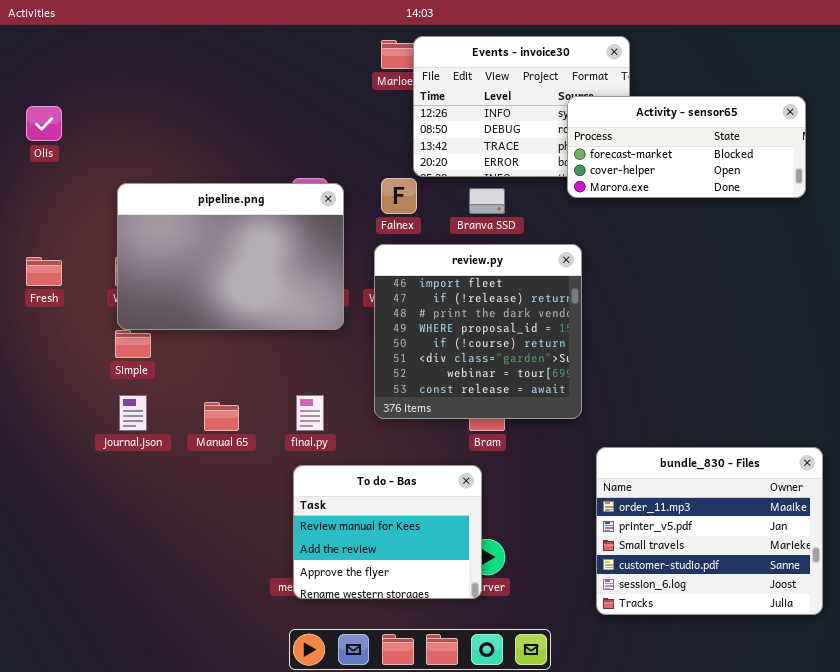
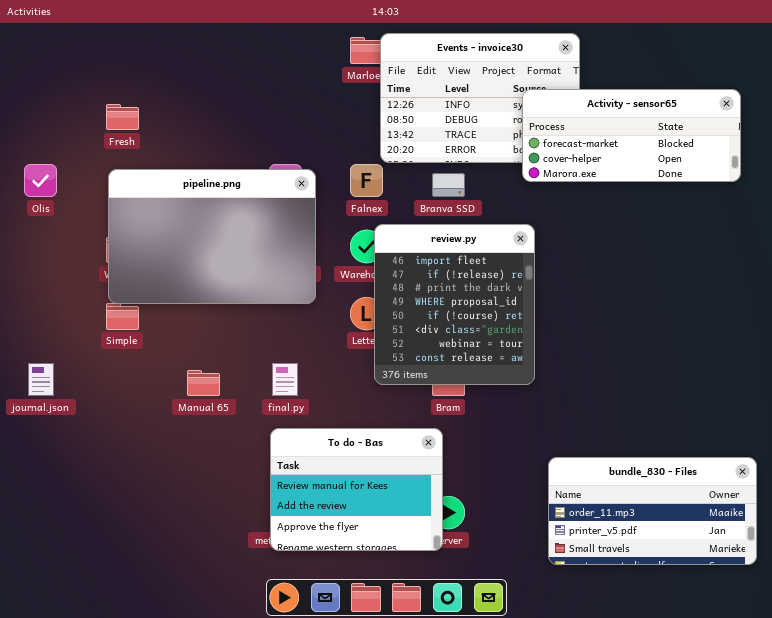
Olis: [26,106,62,141] -> [24,164,57,197], moved
review.py: [374,244,582,419] -> [374,224,535,385], resized
Fresh: [26,257,62,286] -> [106,104,139,130], moved
journal.json: [119,395,147,431] -> [28,363,54,396], moved
bundle_830 - Files: [596,447,823,615] -> [548,457,757,565], resized

